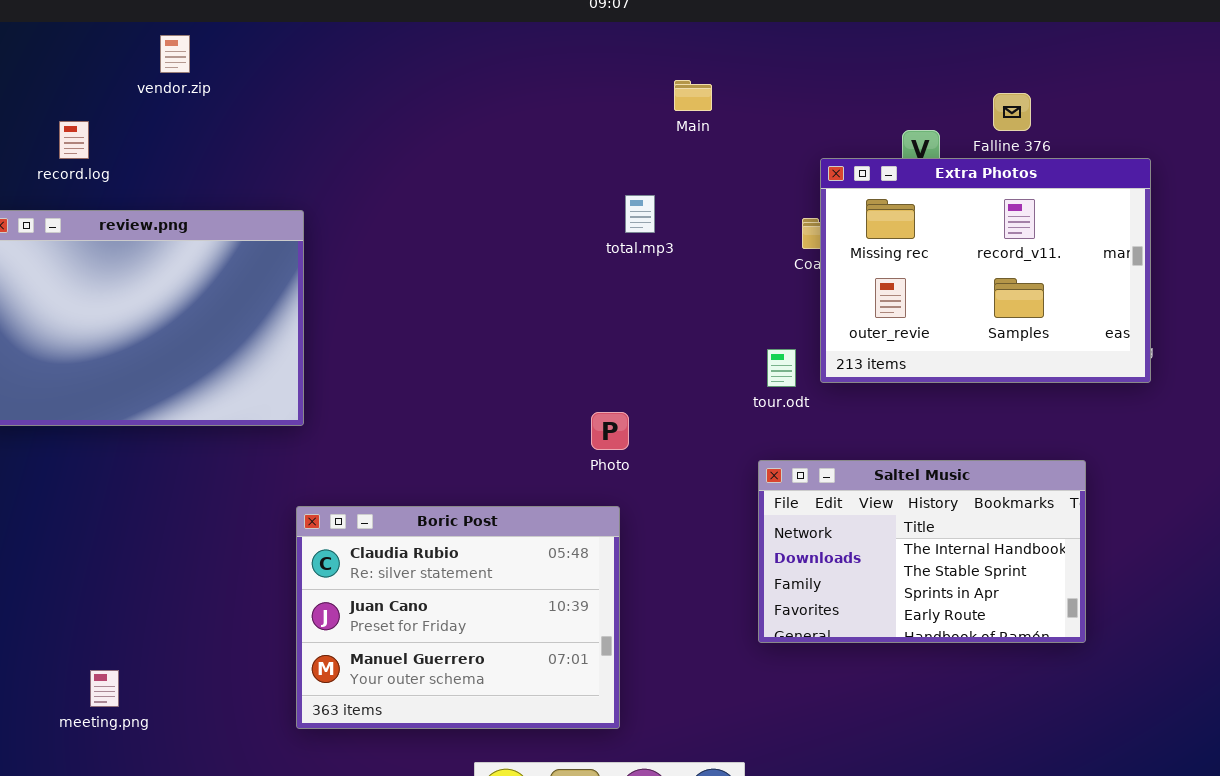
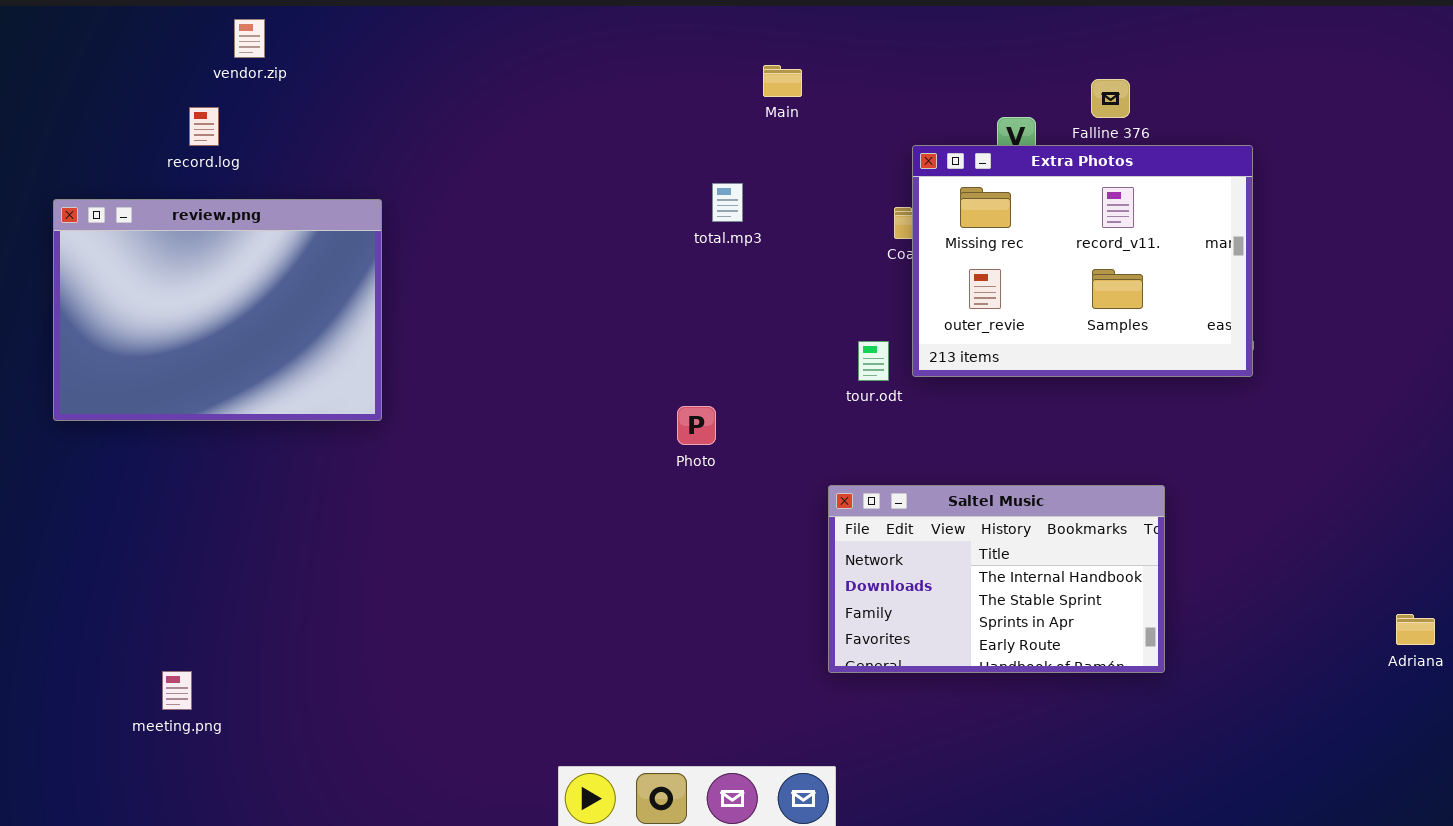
record.log: [59,121,89,159] -> [189,107,219,146], moved
Saltel Music: [758,460,1086,643] -> [828,485,1165,673], moved
Boric Post: [296,506,620,729] -> none, closed

